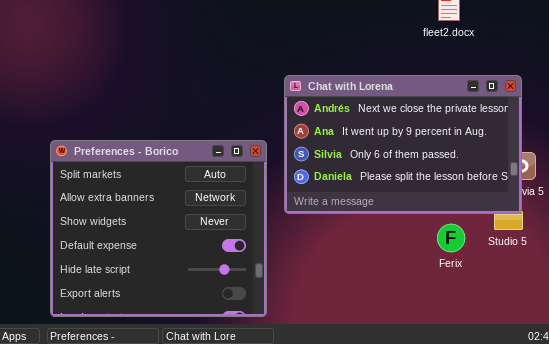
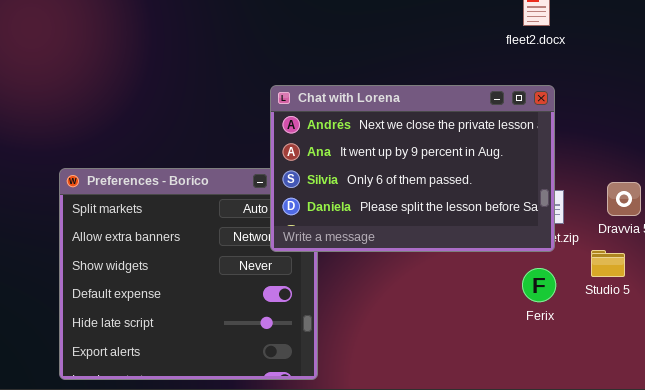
Chat with Lorena: [284,75,522,214] -> [270,85,555,252], moved

